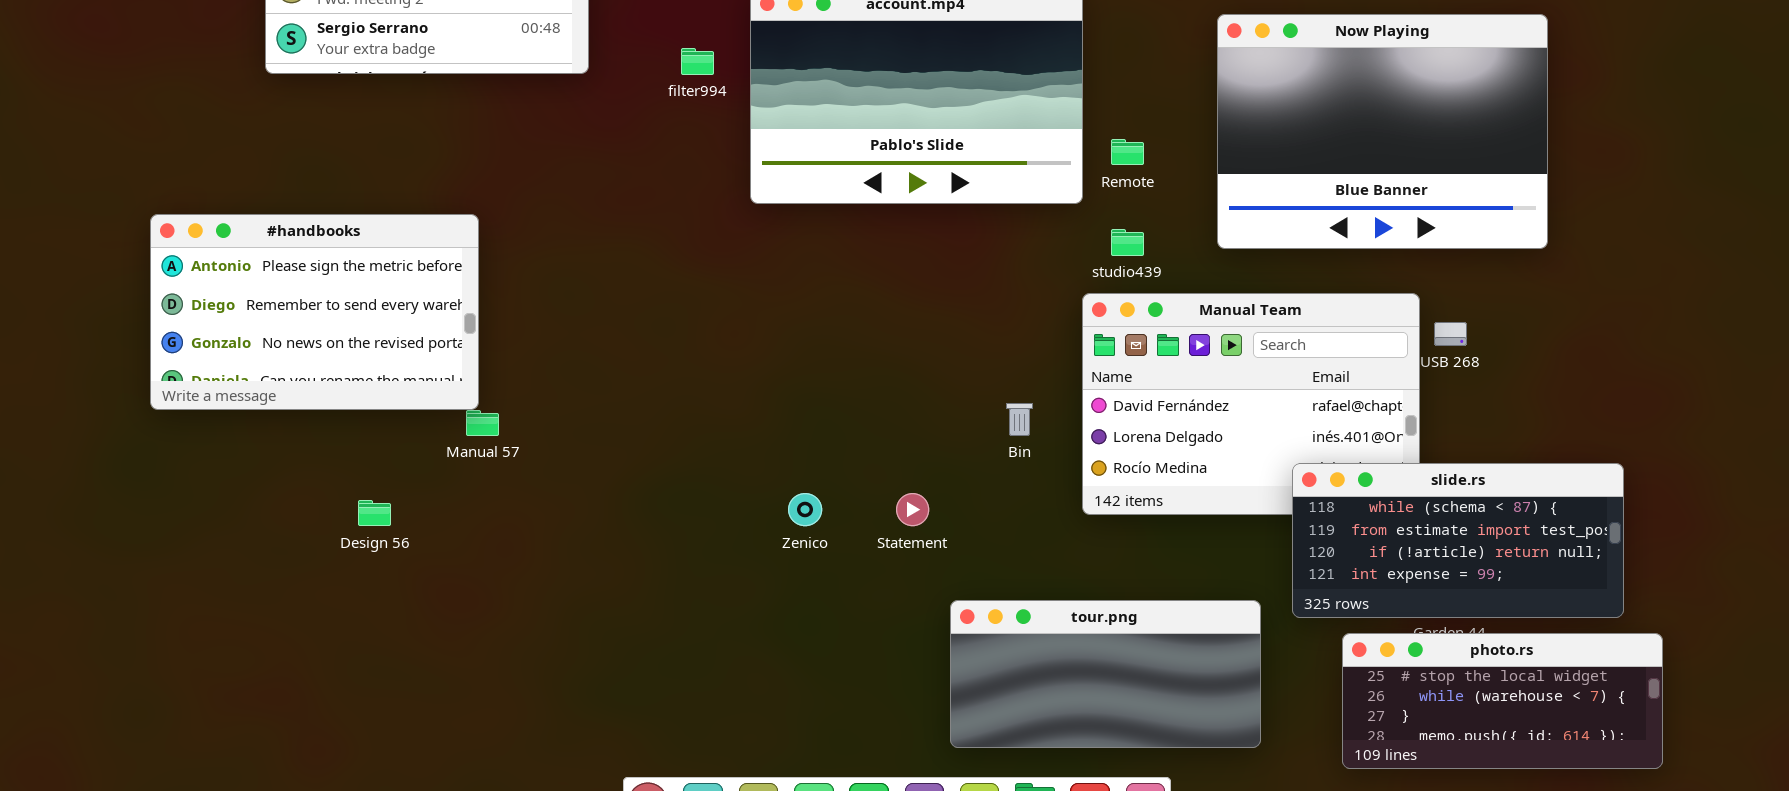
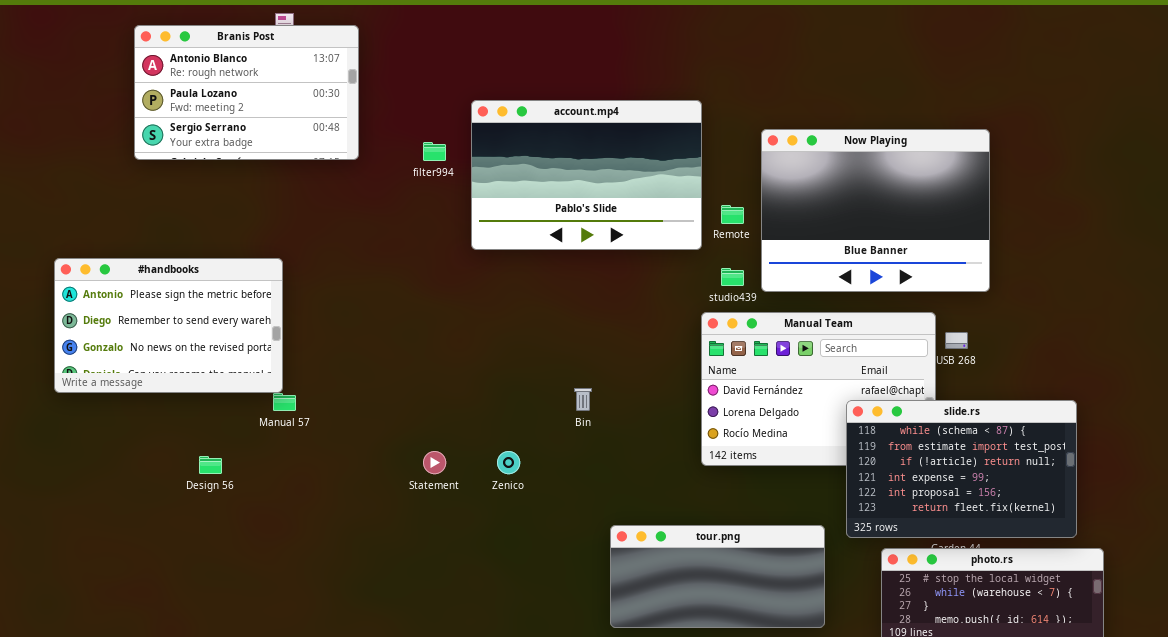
Now Playing: [1217,14,1548,249] -> [761,129,990,292], moved
Bin: [1006,403,1033,436] -> [574,388,592,411], moved
slide.rs: [1292,463,1624,618] -> [846,400,1077,538], resized
Statement: [896,493,929,526] -> [423,451,446,474], moved

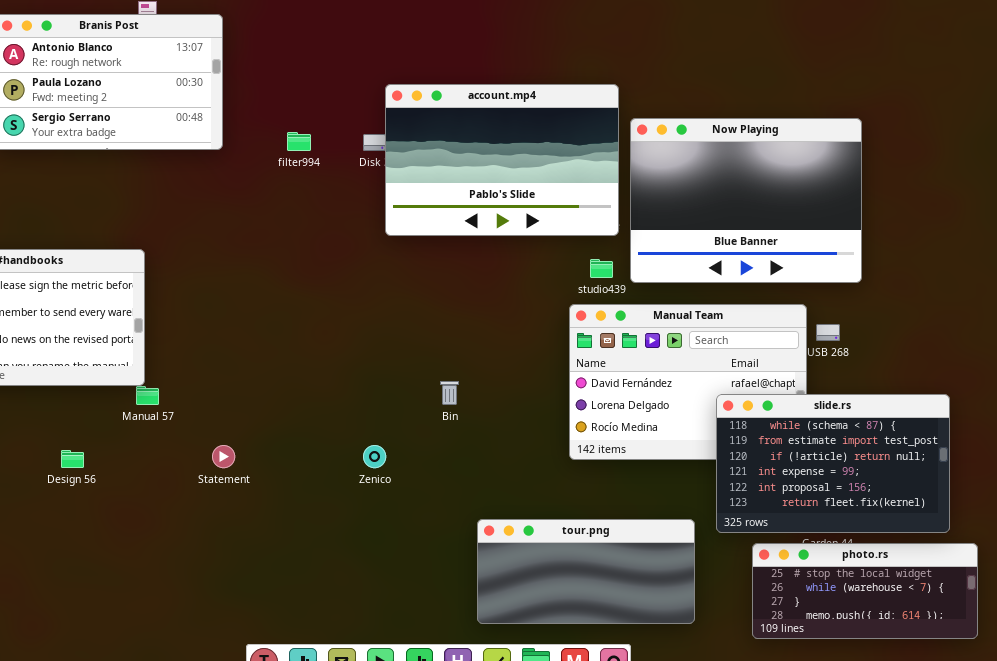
account.mp4: [471,100,702,250] -> [385,84,619,236], moved
Statement: [423,451,446,474] -> [212,445,235,468], moved

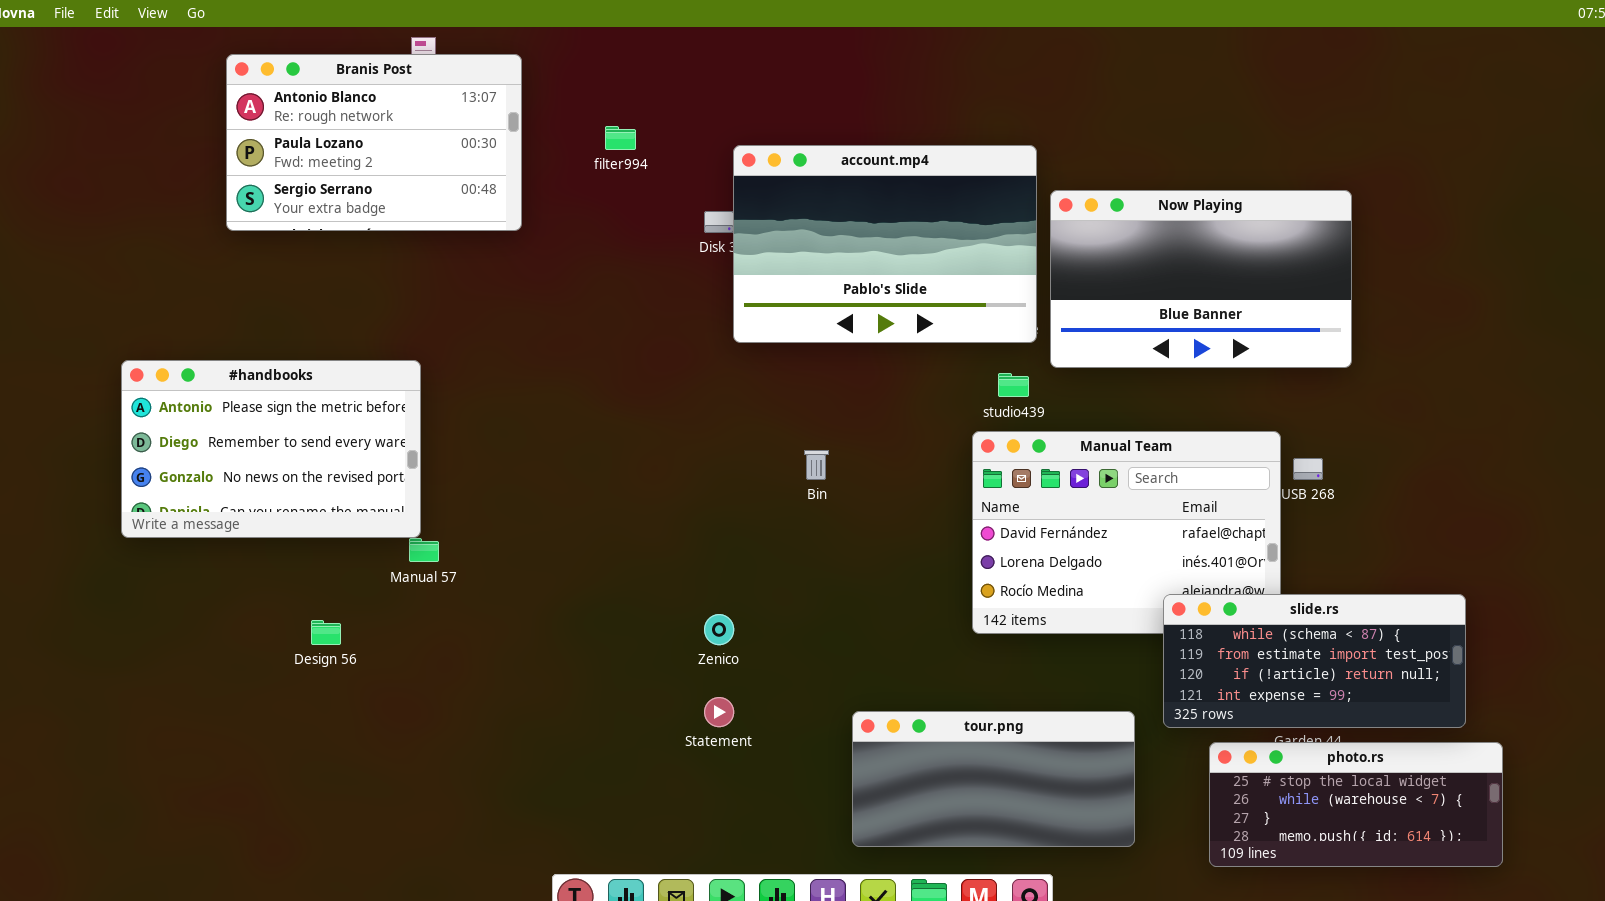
Now Playing: [630,118,862,283] -> [1050,190,1352,368], resized
filter994: [287,132,311,151] -> [605,126,636,150], moved
Bin: [440,381,459,405] -> [804,450,829,480], moved
slide.rs: [716,394,950,533] -> [1163,594,1466,728], resized
Statement: [212,445,235,468] -> [704,697,734,727], moved

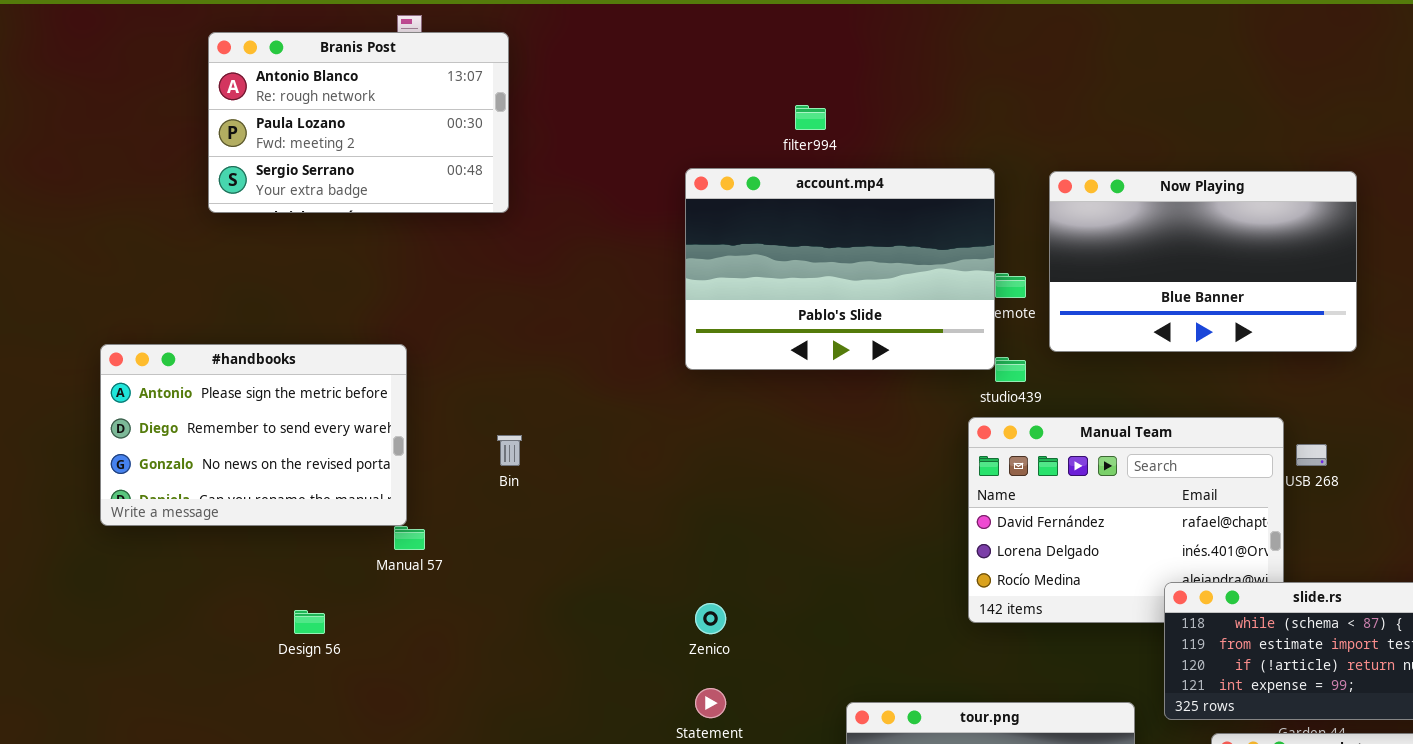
filter994: [605,126,636,150] -> [795,105,826,130], moved
account.mp4: [733,145,1037,343] -> [685,168,995,370], moved
Bin: [804,450,829,480] -> [497,435,522,466], moved

